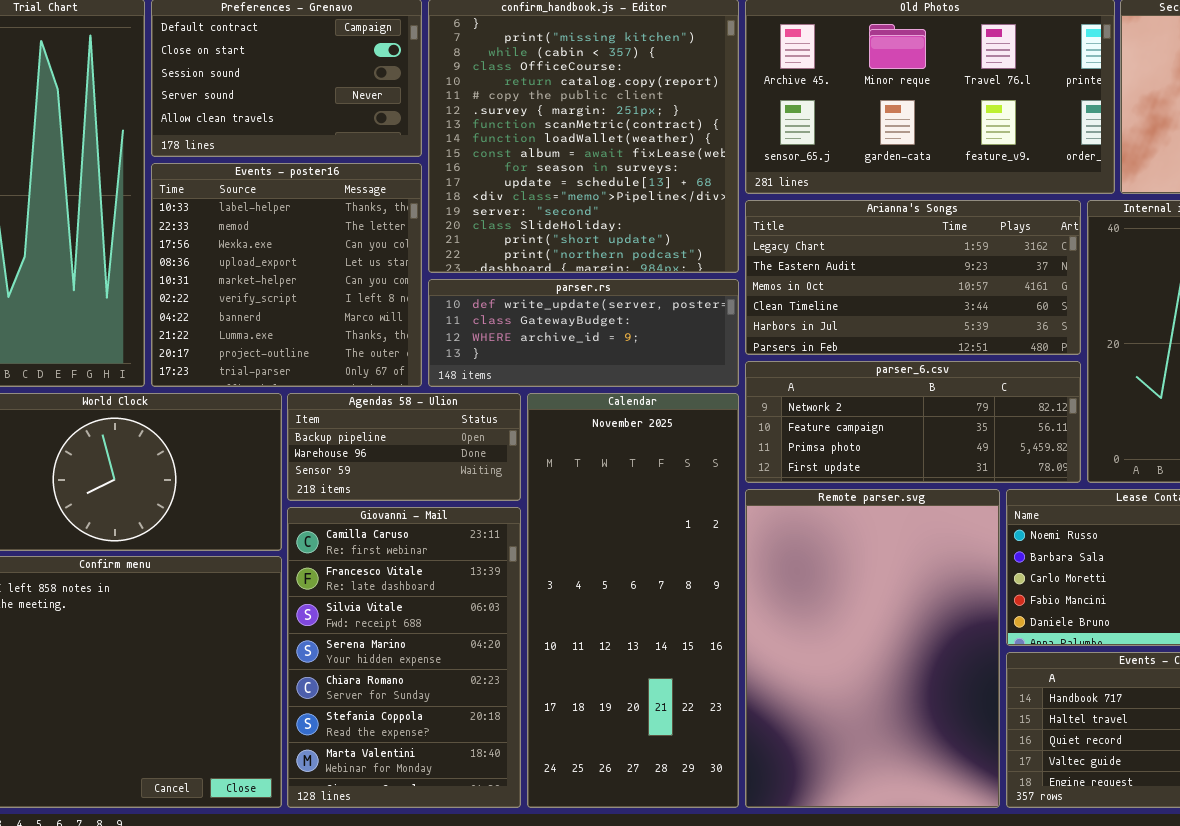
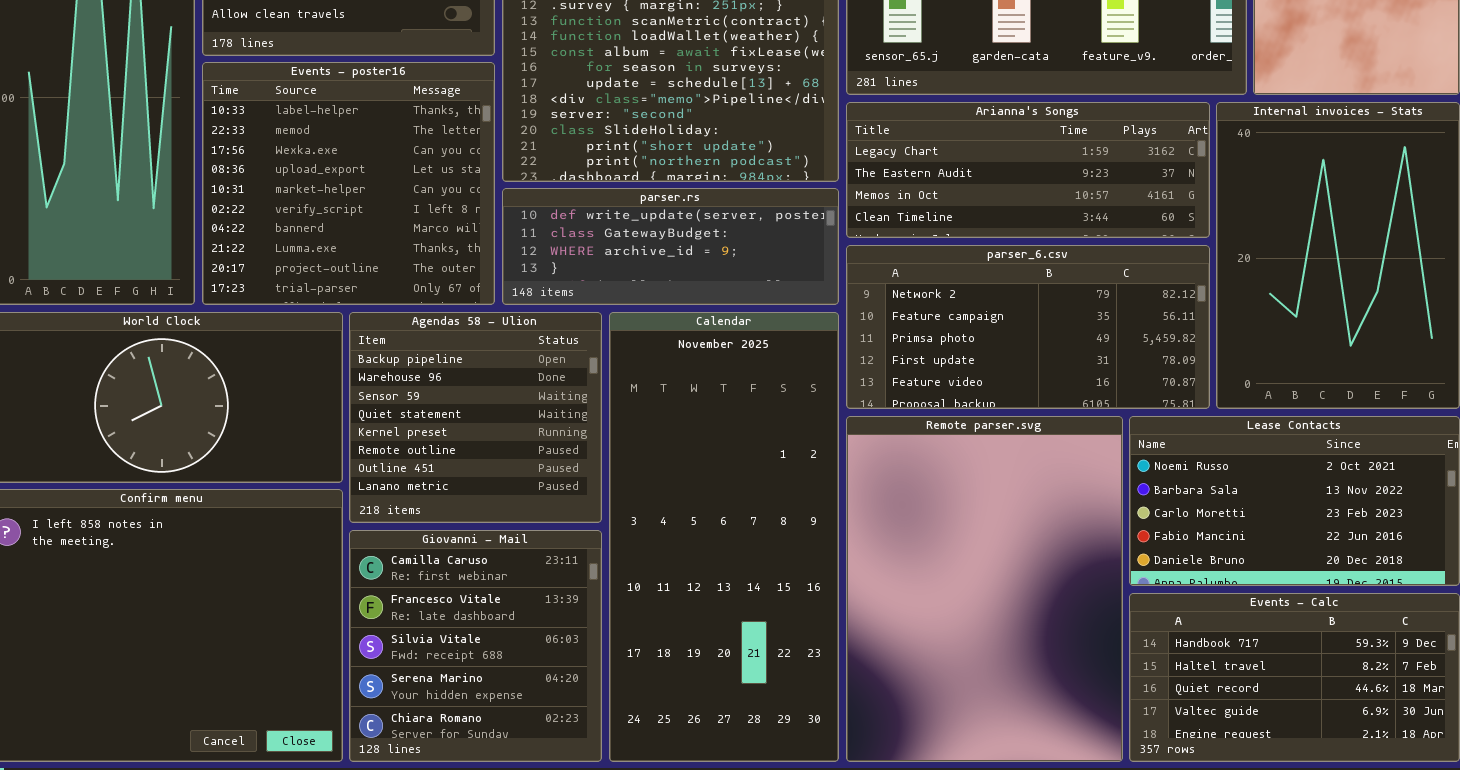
Arianna's Songs: [745,200,1081,355] -> [846,102,1210,238], resized
parser_6.csv: [745,361,1081,483] -> [846,245,1210,409], resized
Agendas 58 - Ulion: [287,393,521,501] -> [349,312,602,523], resized
Giovanni - Mail: [287,507,521,808] -> [349,530,602,762], resized

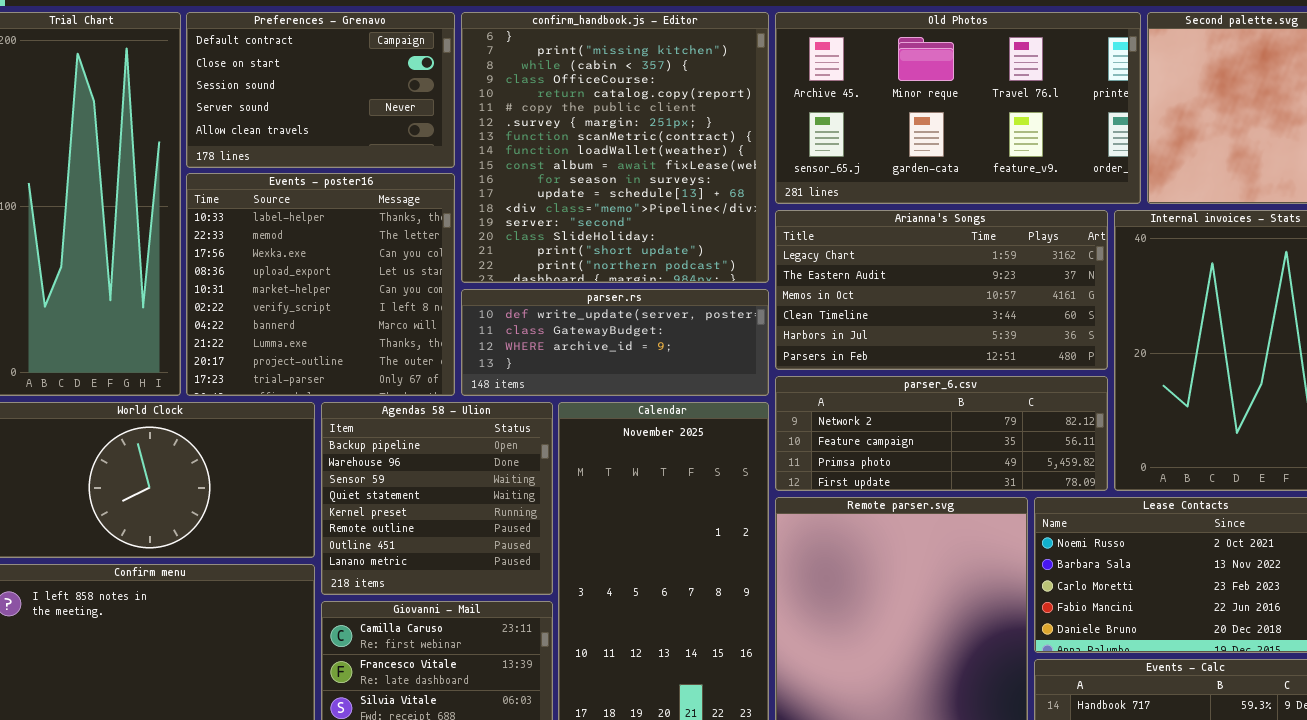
Arianna's Songs: [846,102,1210,238] -> [775,210,1108,370], resized
parser_6.csv: [846,245,1210,409] -> [775,376,1108,491], resized

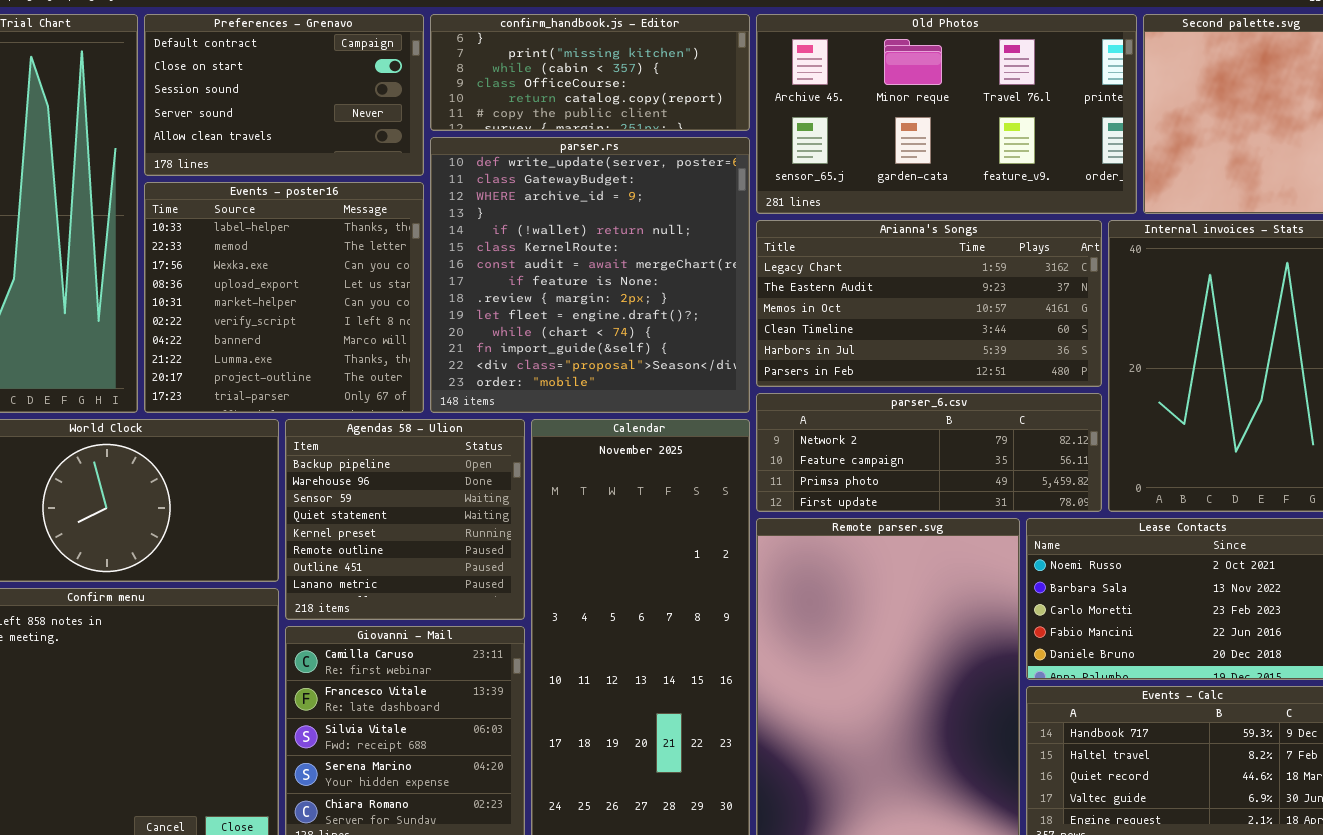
confirm_handbook.js - Editor: [461,12,769,283] -> [430,14,750,131], resized
parser.rs: [461,289,769,396] -> [430,137,750,413], resized

